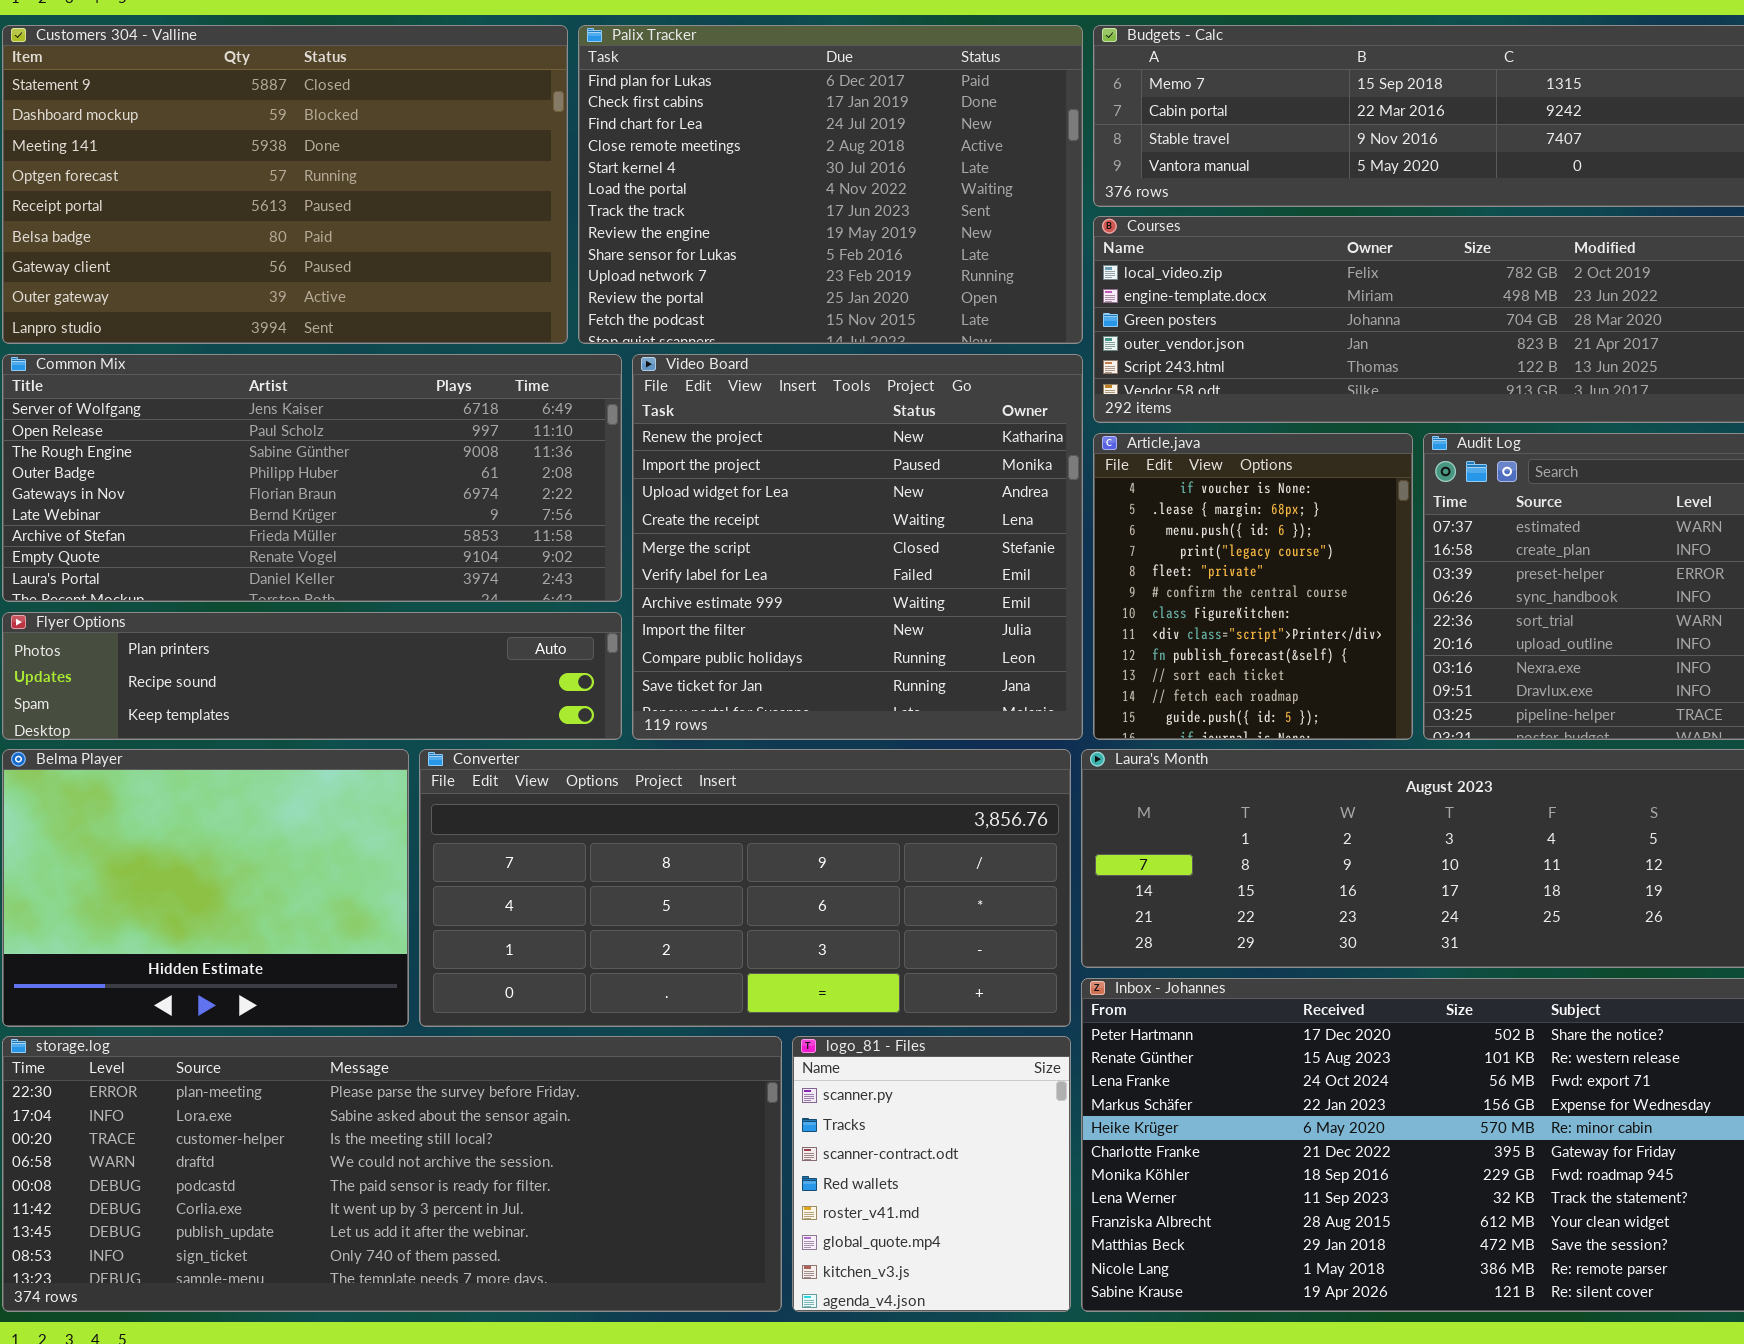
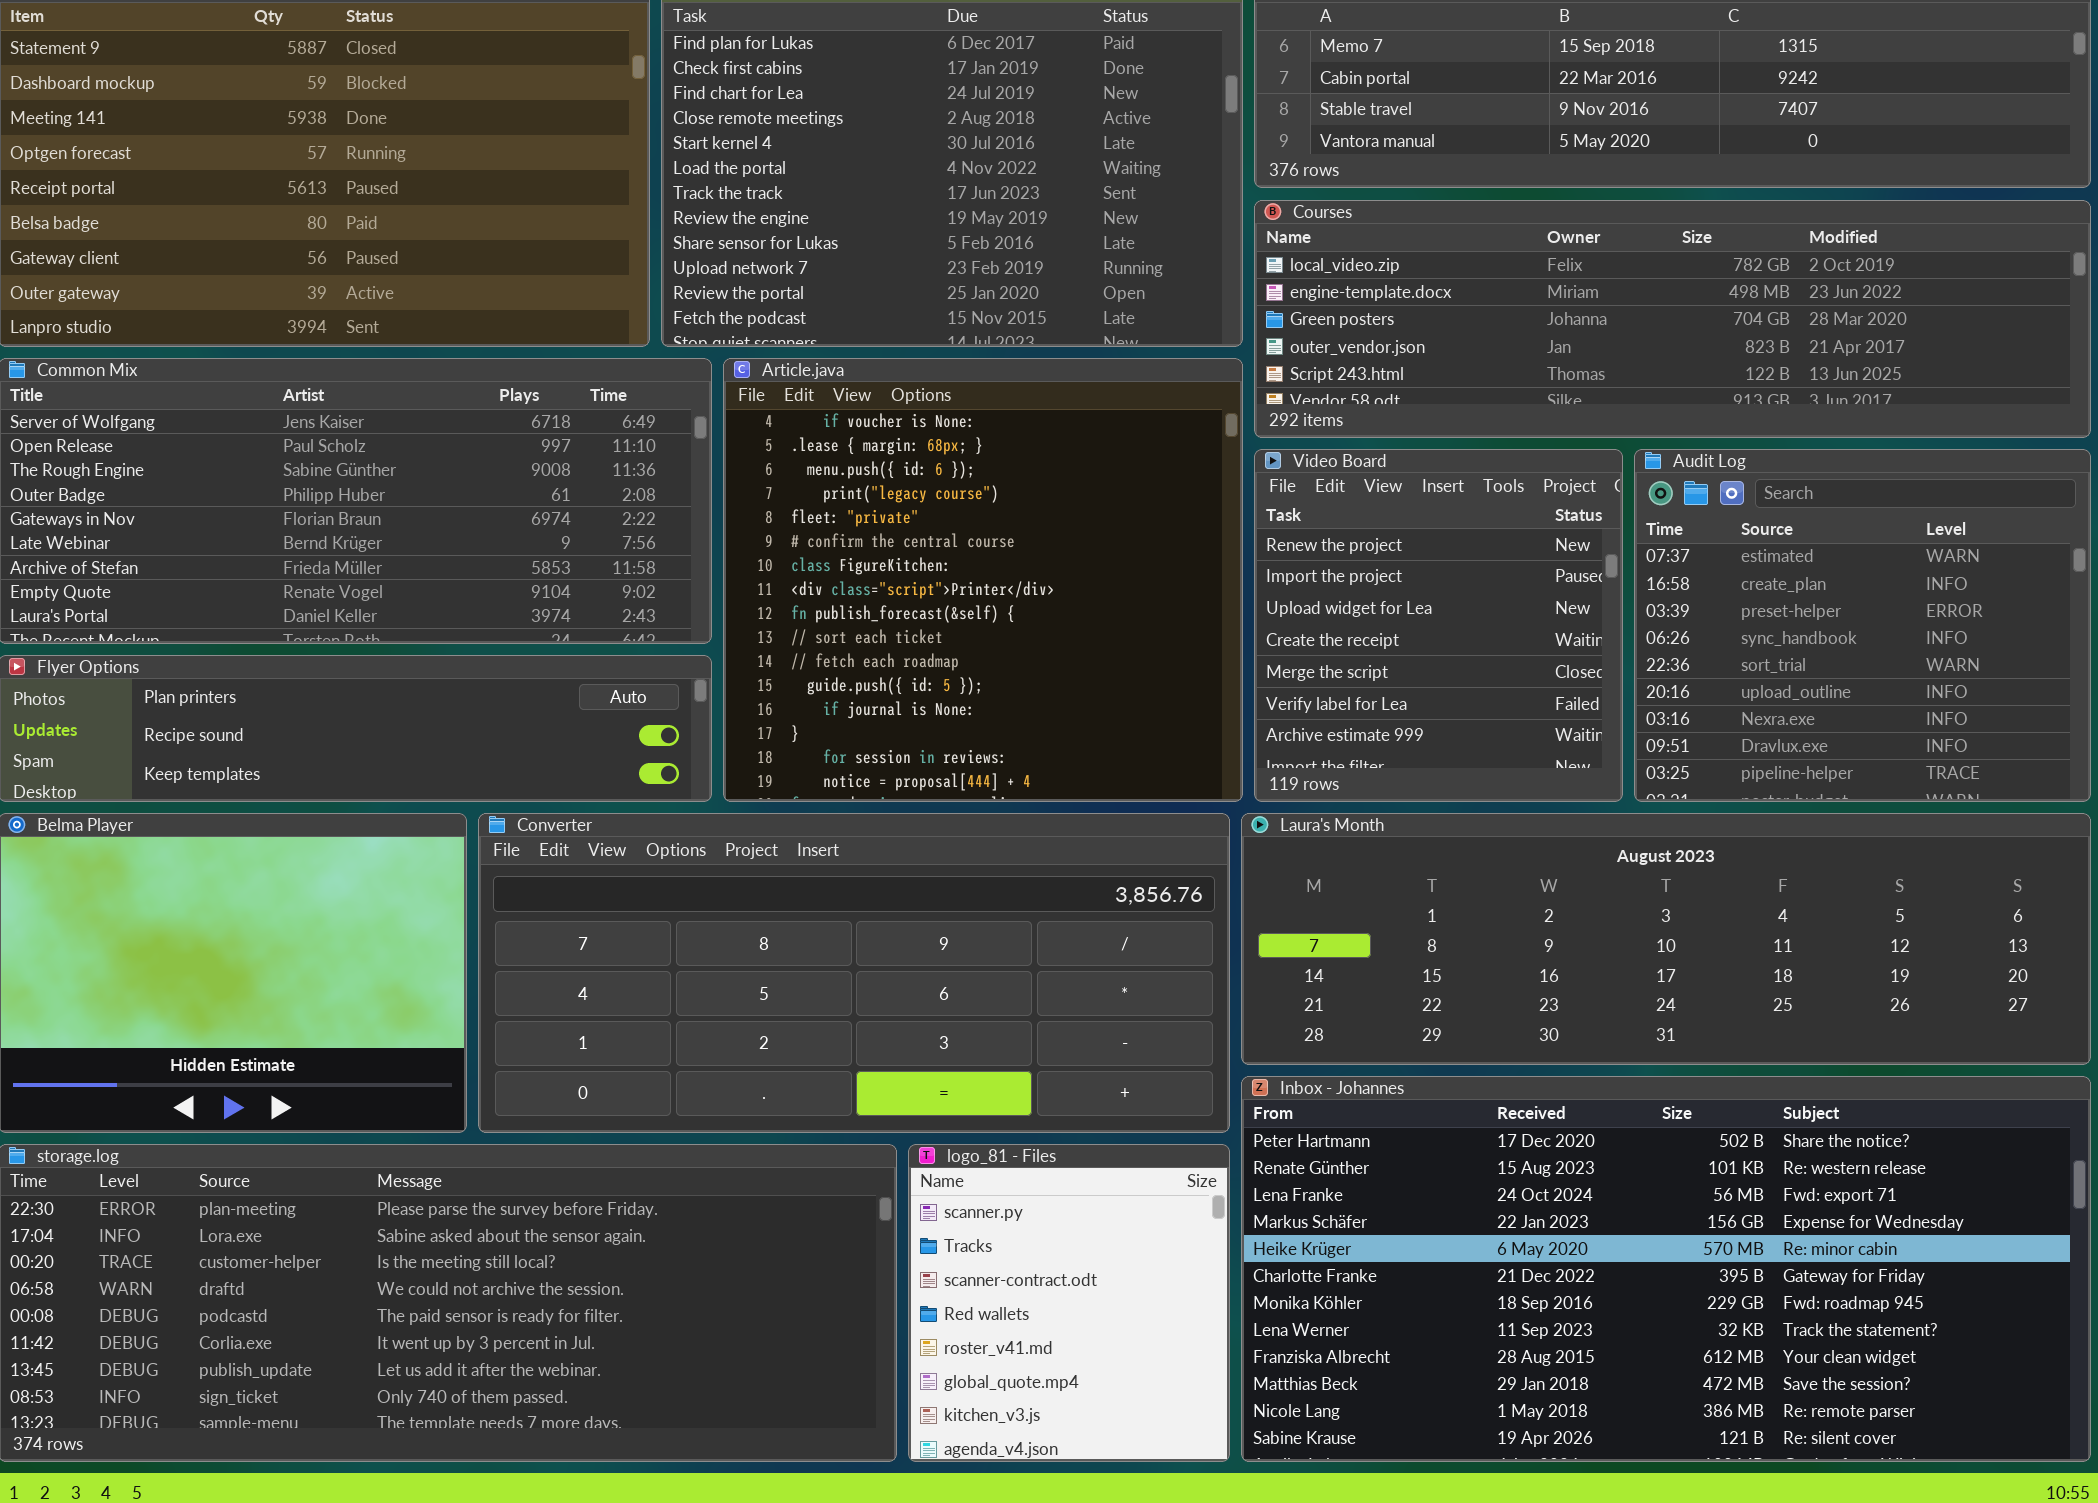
Video Board: [632,354,1083,740] -> [1254,449,1623,802], moved, resized
Article.java: [1093,433,1413,740] -> [723,358,1243,802], moved, resized

